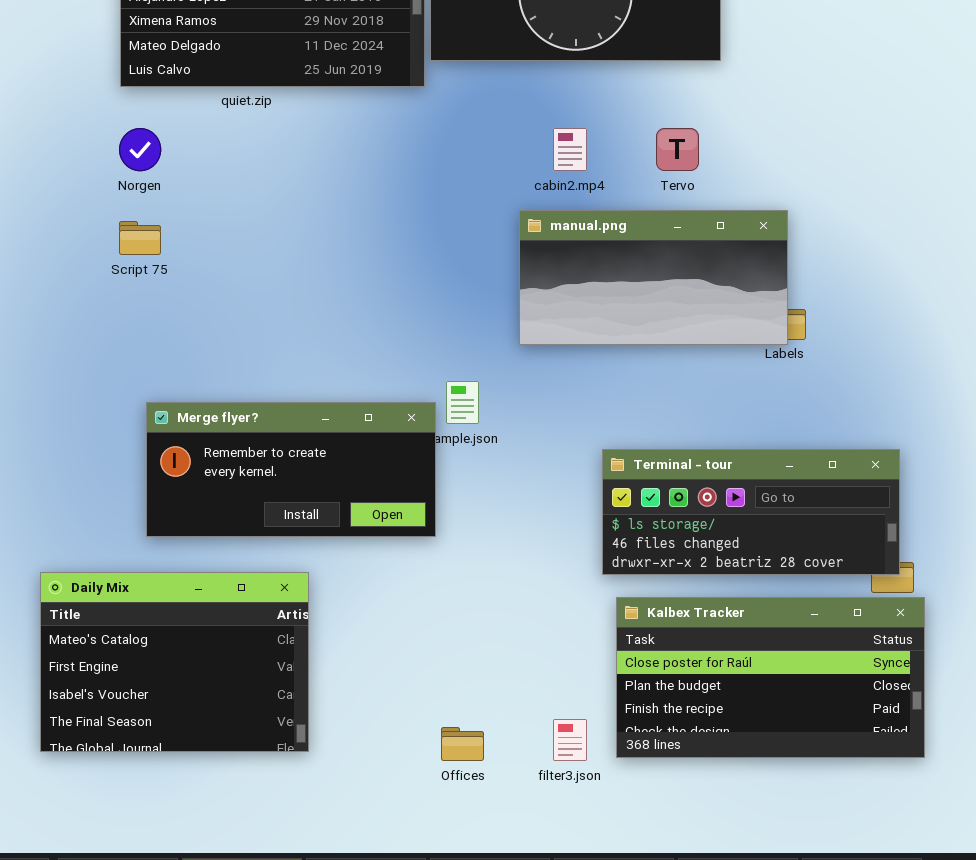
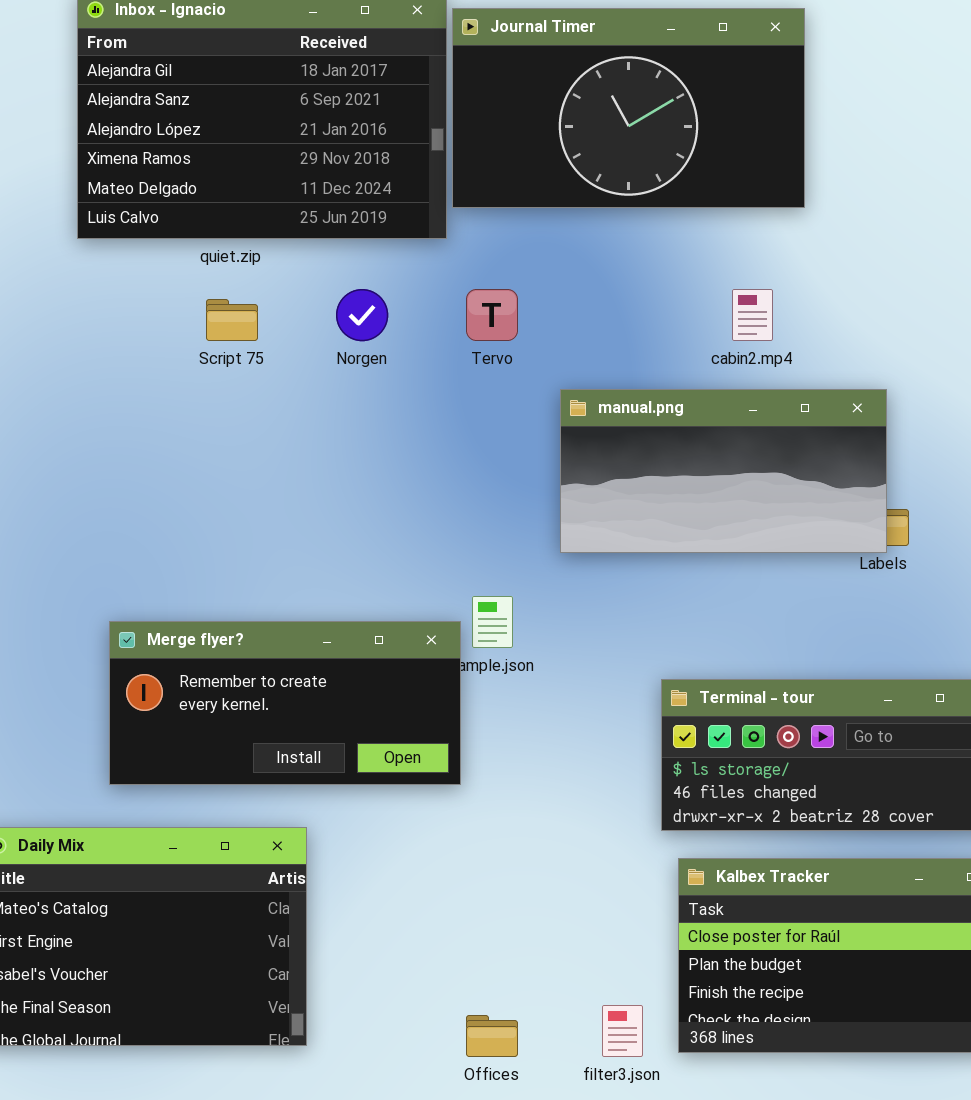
Norgen: [119,128,161,171] -> [336,289,388,341], moved
cabin2.mp4: [553,128,587,171] -> [732,289,773,341], moved
Tervo: [656,128,699,171] -> [466,289,518,341], moved
Script 75: [119,221,161,255] -> [206,299,258,341], moved

